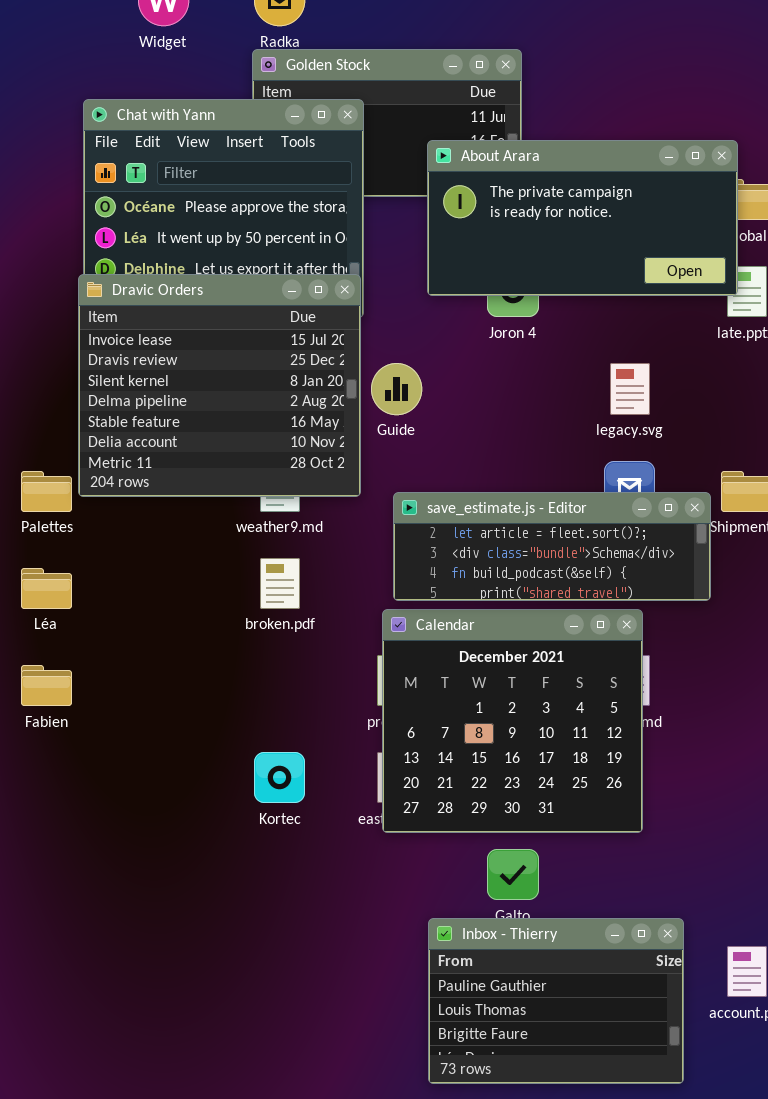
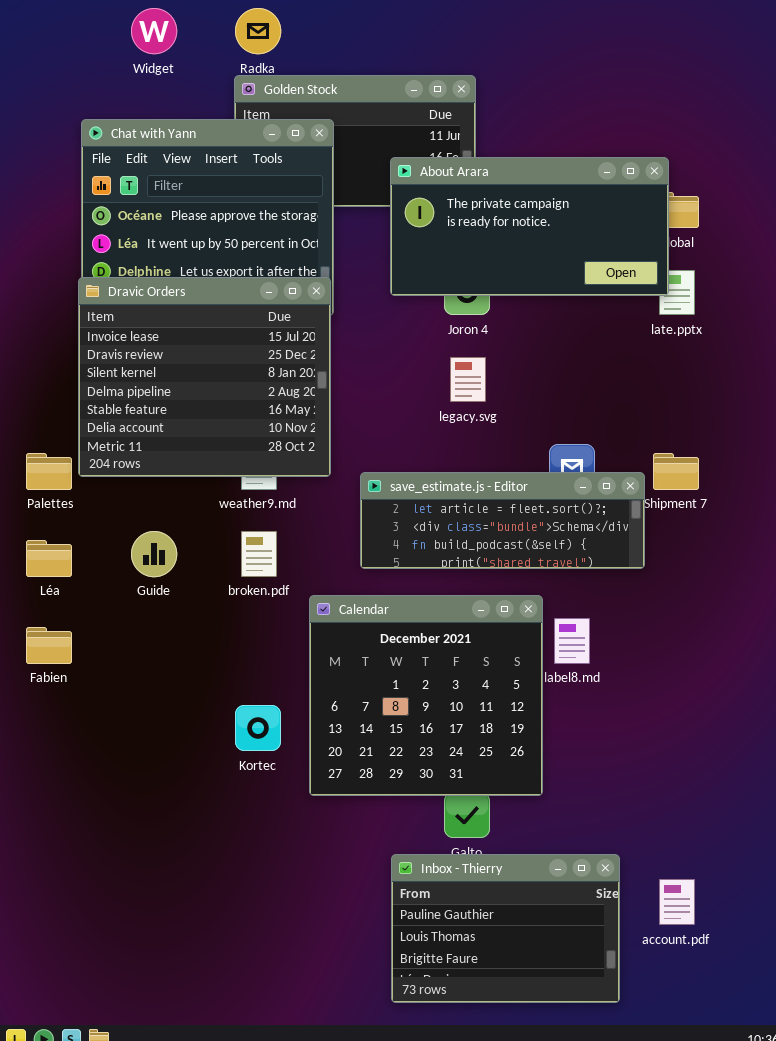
Guide: [371,363,422,415] -> [131,531,177,577], moved
legacy.svg: [610,363,650,415] -> [450,357,486,402], moved
Calendar: [382,609,643,833] -> [309,595,543,796], moved

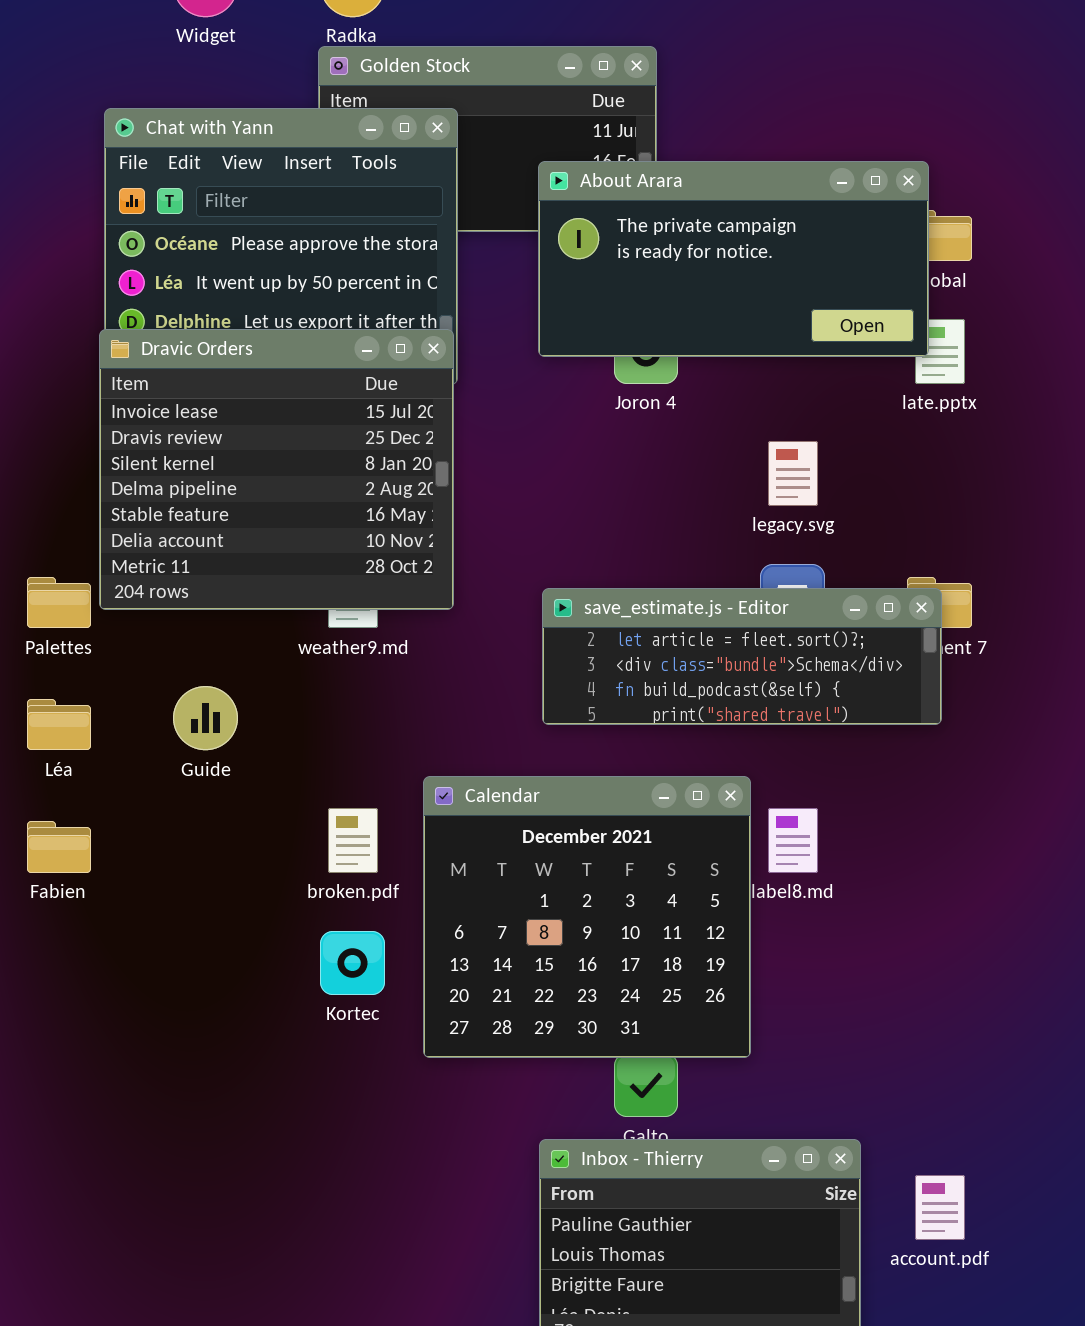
legacy.svg: [450,357,486,402] -> [768,441,818,506], moved
save_estimate.js - Editor: [360,472,645,569] -> [542,588,942,725], moved
broken.pdf: [241,531,277,577] -> [328,808,378,873], moved

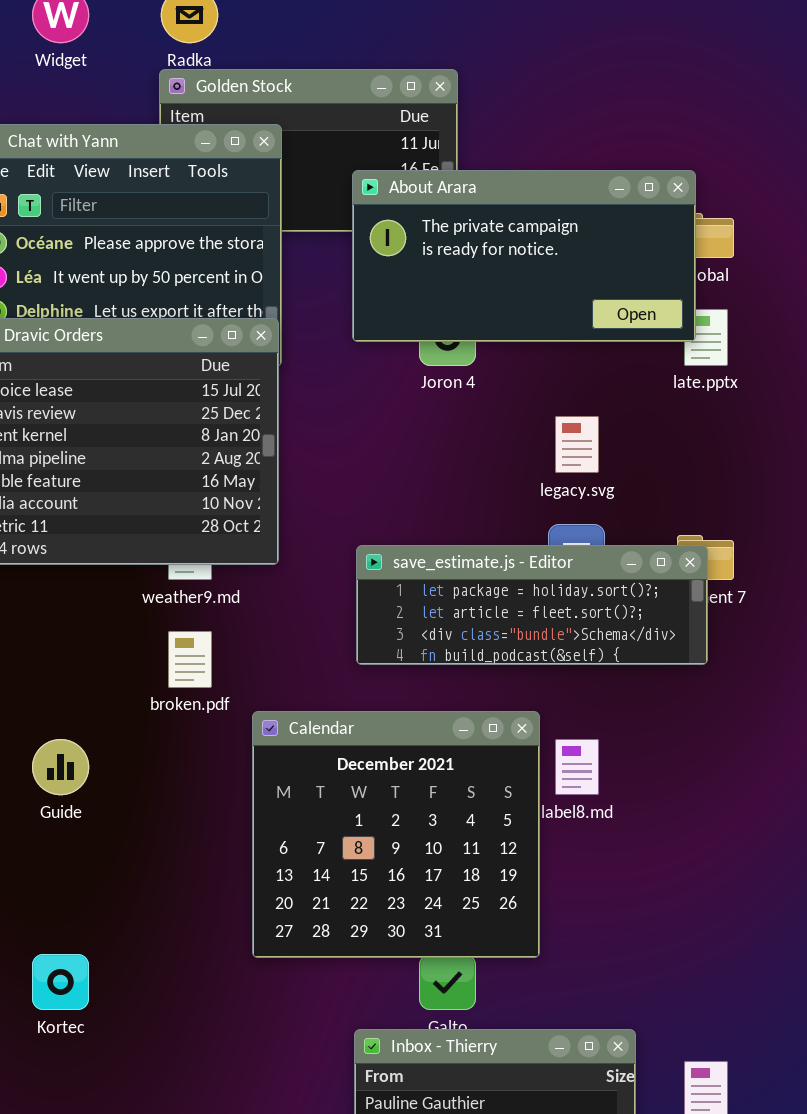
save_estimate.js - Editor: [542,588,942,725] -> [356,545,708,665], scrolled up 1 row
Guide: [173,686,238,750] -> [32,739,89,795], moved
broken.pdf: [328,808,378,873] -> [168,631,212,688], moved
Kortec: [320,931,385,995] -> [32,954,89,1010], moved

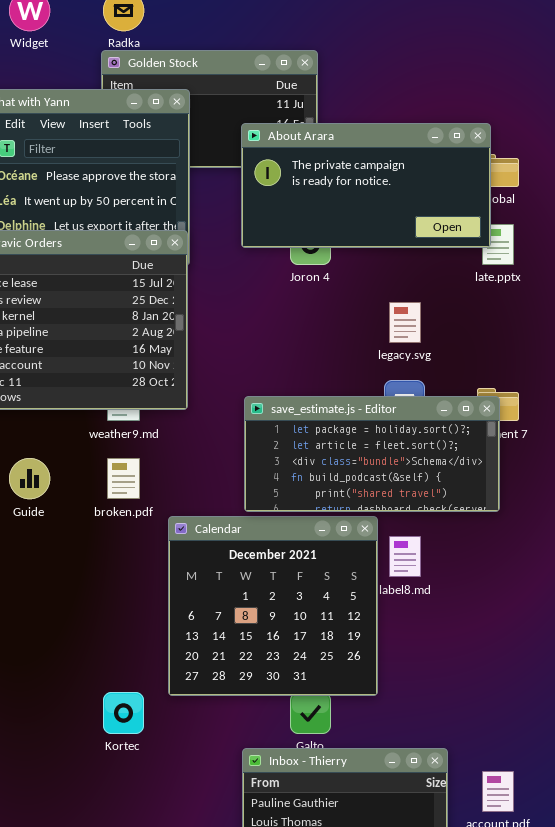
save_estimate.js - Editor: [356,545,708,665] -> [244,396,500,512], resized
Guide: [32,739,89,795] -> [9,458,50,499], moved
Kortec: [32,954,89,1010] -> [103,692,144,734], moved

